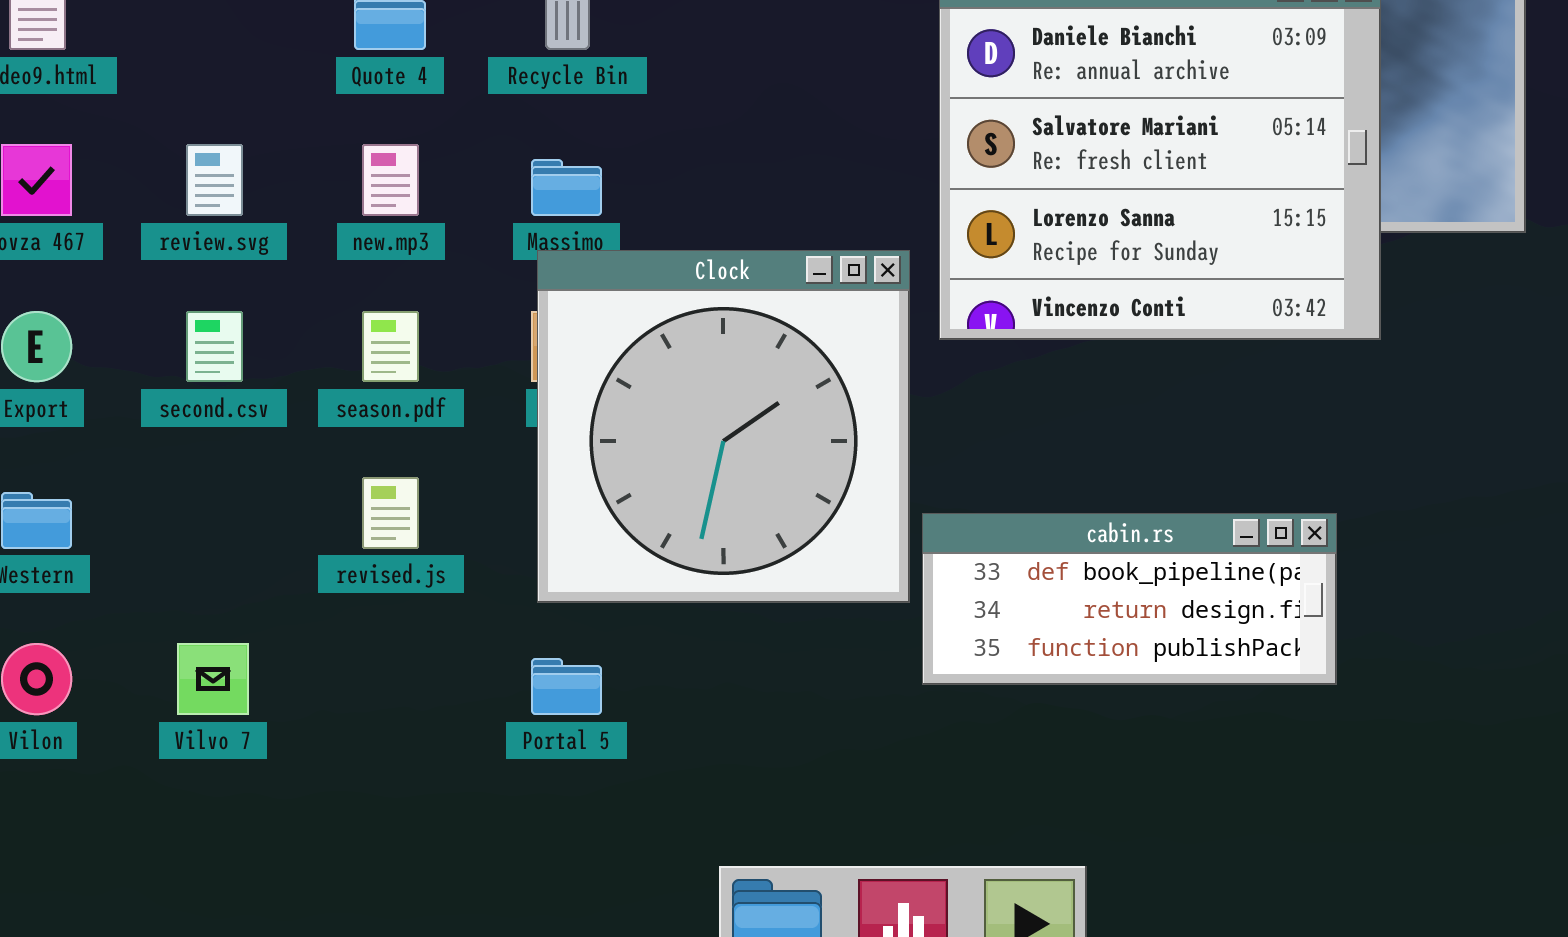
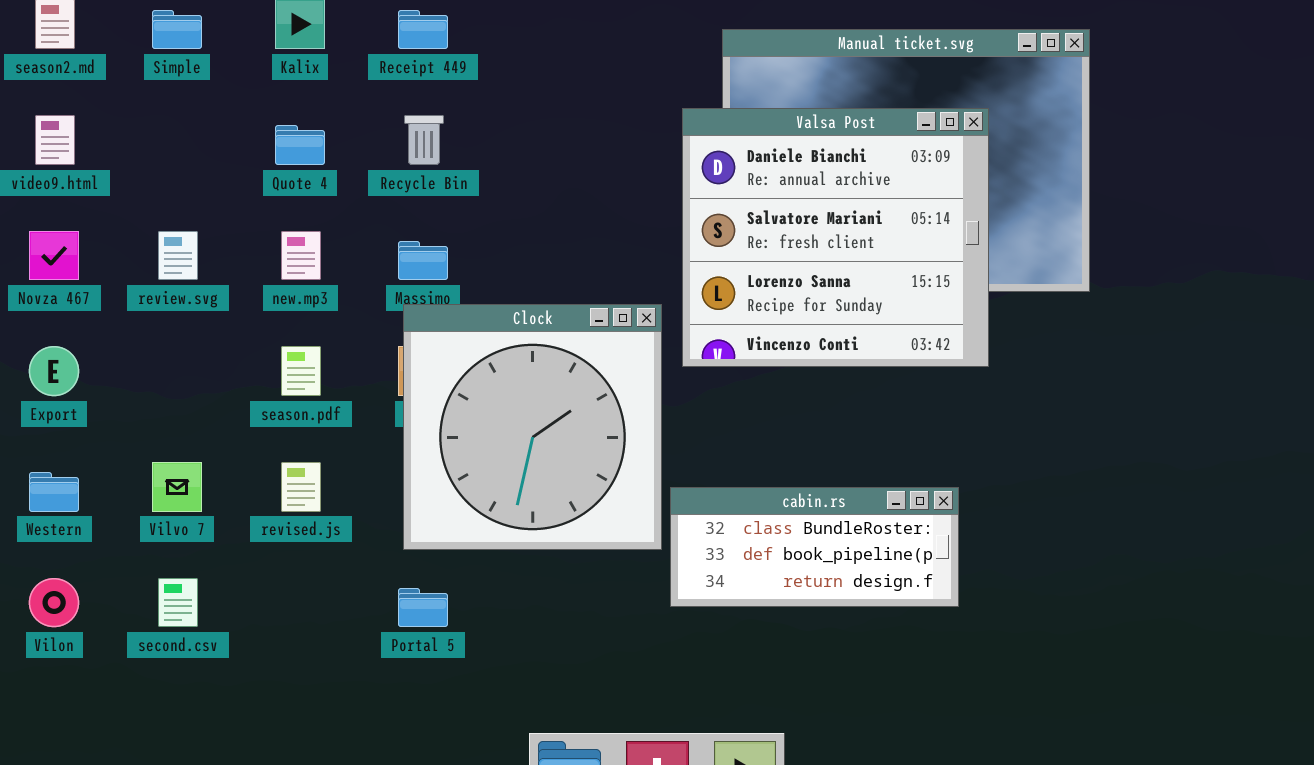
second.csv: [186,311,243,382] -> [158,578,198,627], moved
cabin.rs: [922,513,1337,685] -> [670,487,959,607], scrolled up 1 row
Vilvo 7: [177,643,249,715] -> [152,462,202,512], moved

